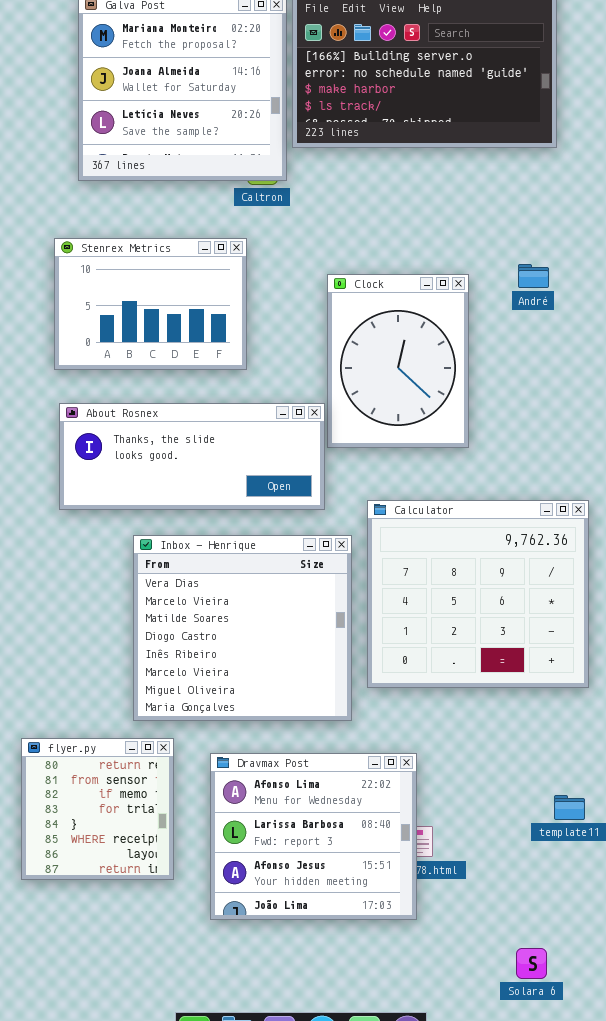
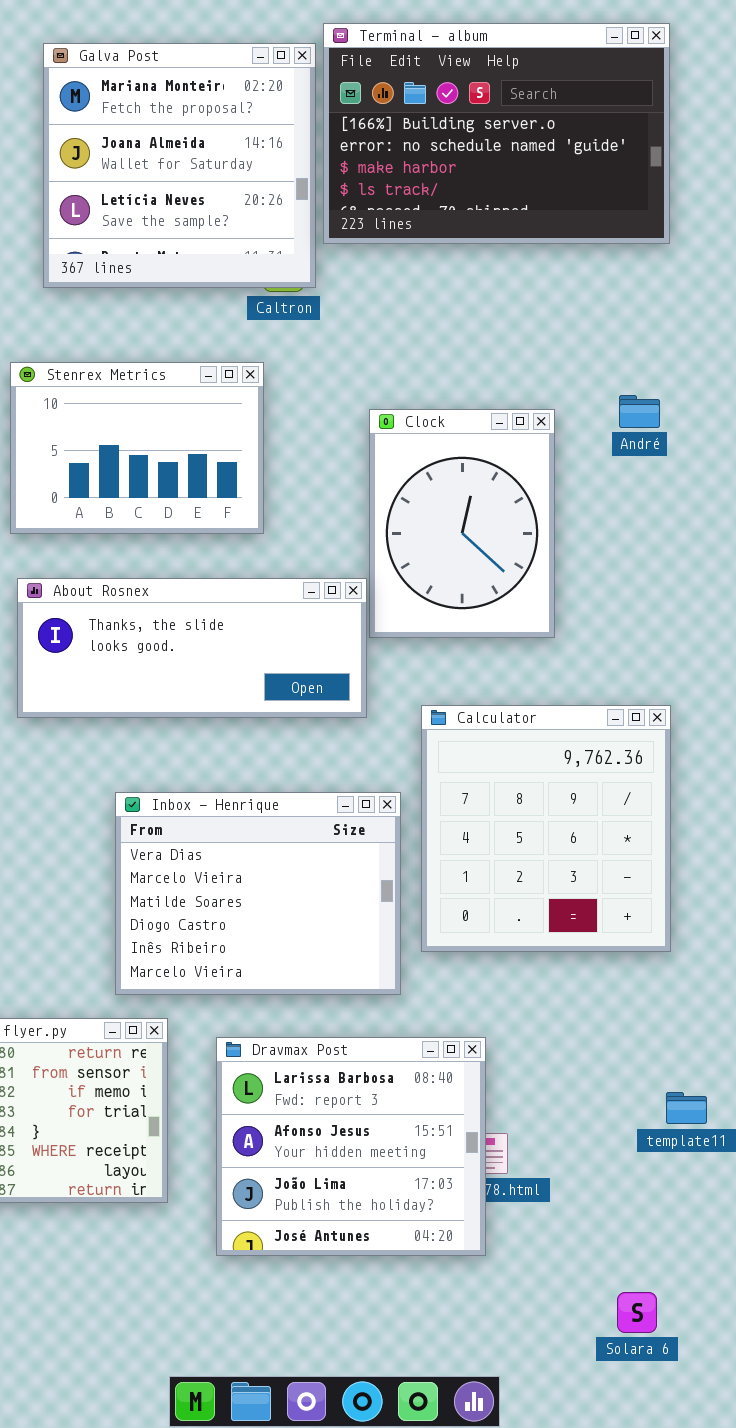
Calculator: [367,500,589,688] -> [421,705,671,952], resized
Inbox - Henrique: [133,535,352,721] -> [115,792,401,995], resized
Dravmax Post: [210,753,417,920] -> [216,1037,486,1256], scrolled down 1 row

